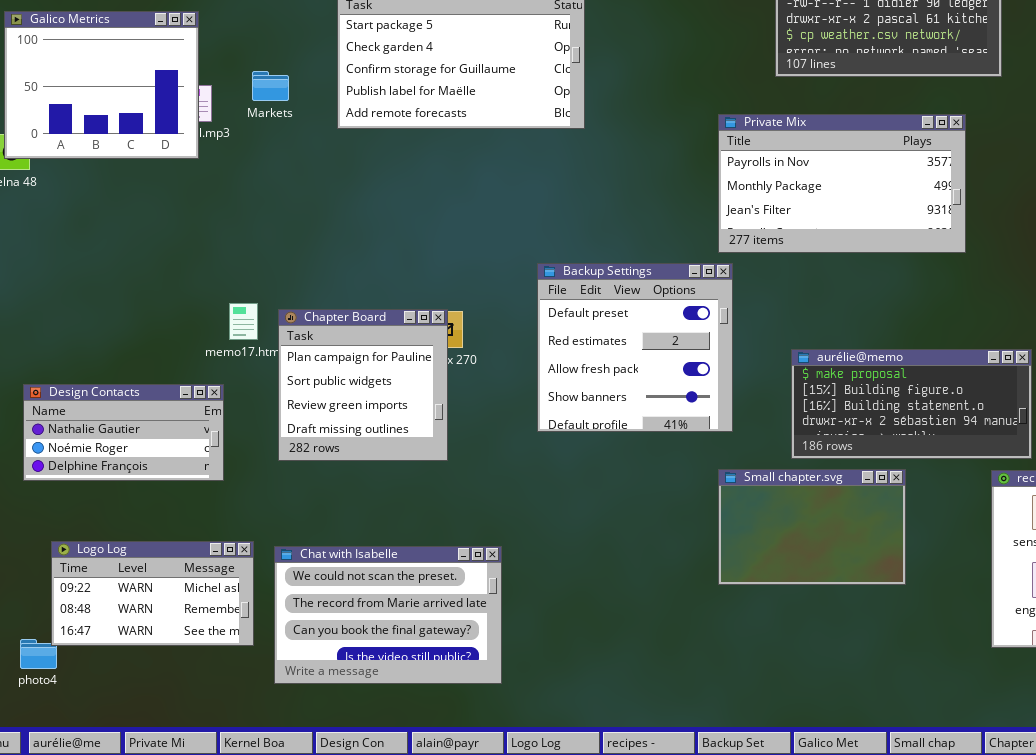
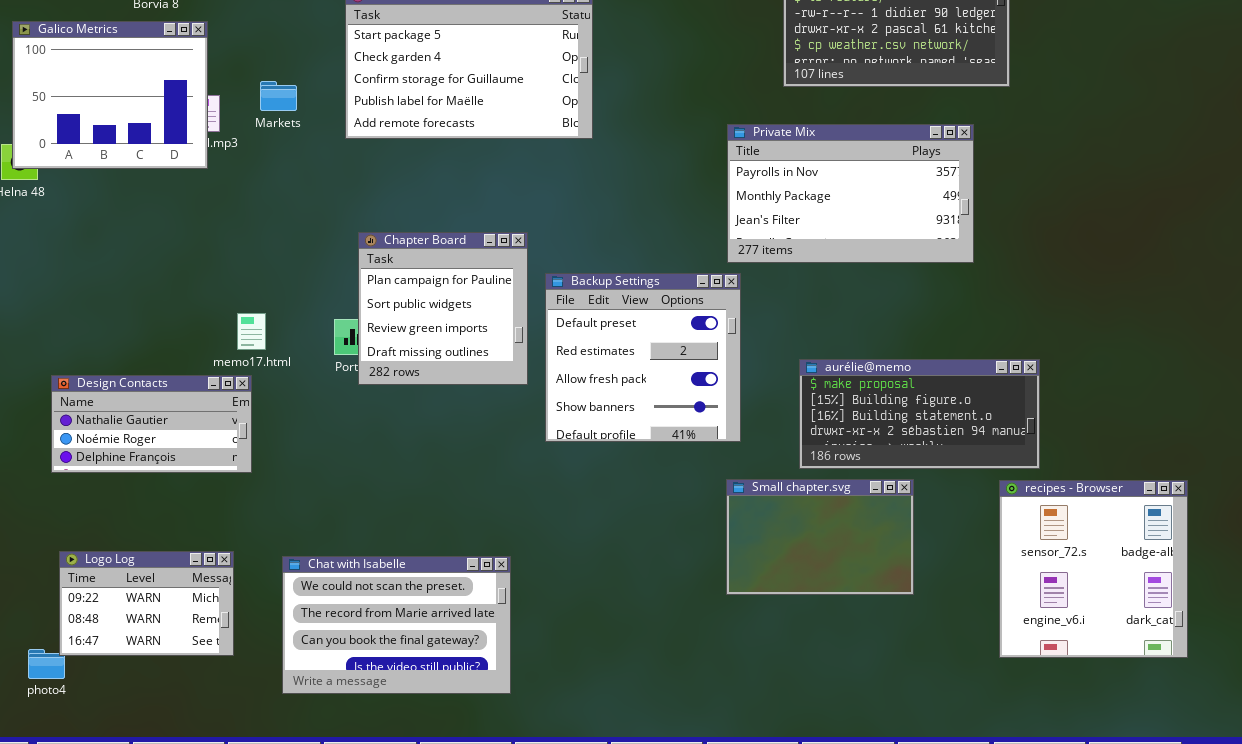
Chapter Board: [278,309,448,461] -> [358,232,528,385], moved
Design Contacts: [23,384,224,481] -> [51,375,252,473], moved
Logo Log: [51,541,254,646] -> [59,551,234,656], resized

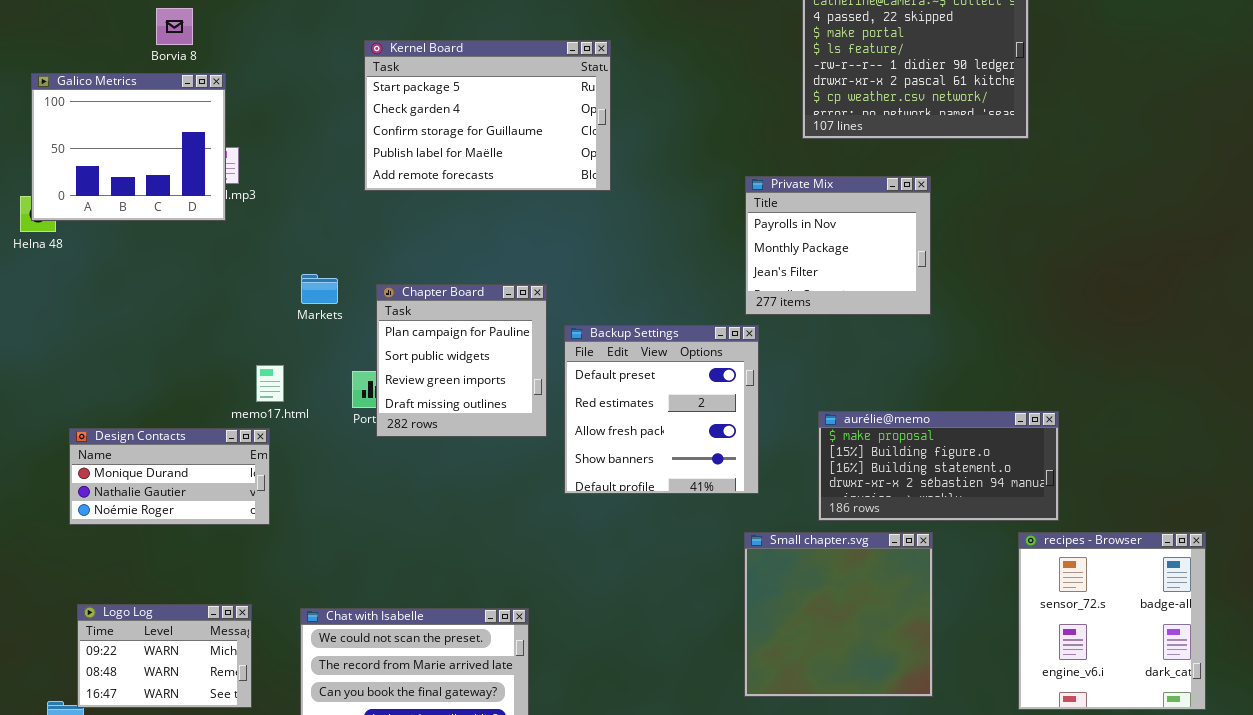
Markets: [260,81,297,111] -> [301,274,338,304], moved
Private Mix: [727,124,974,263] -> [745,176,931,315], resized
Design Contacts: [51,375,252,473] -> [69,428,270,525], scrolled up 1 row
Small chapter.svg: [726,479,914,595] -> [744,532,933,697], resized

